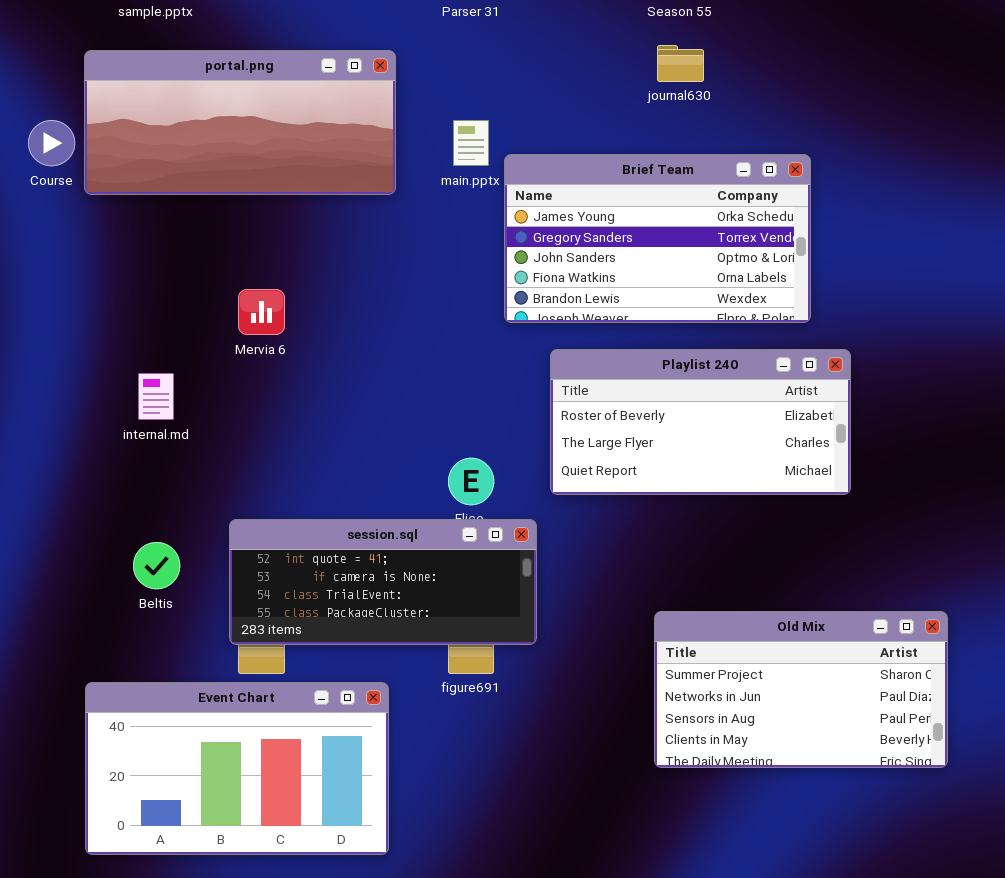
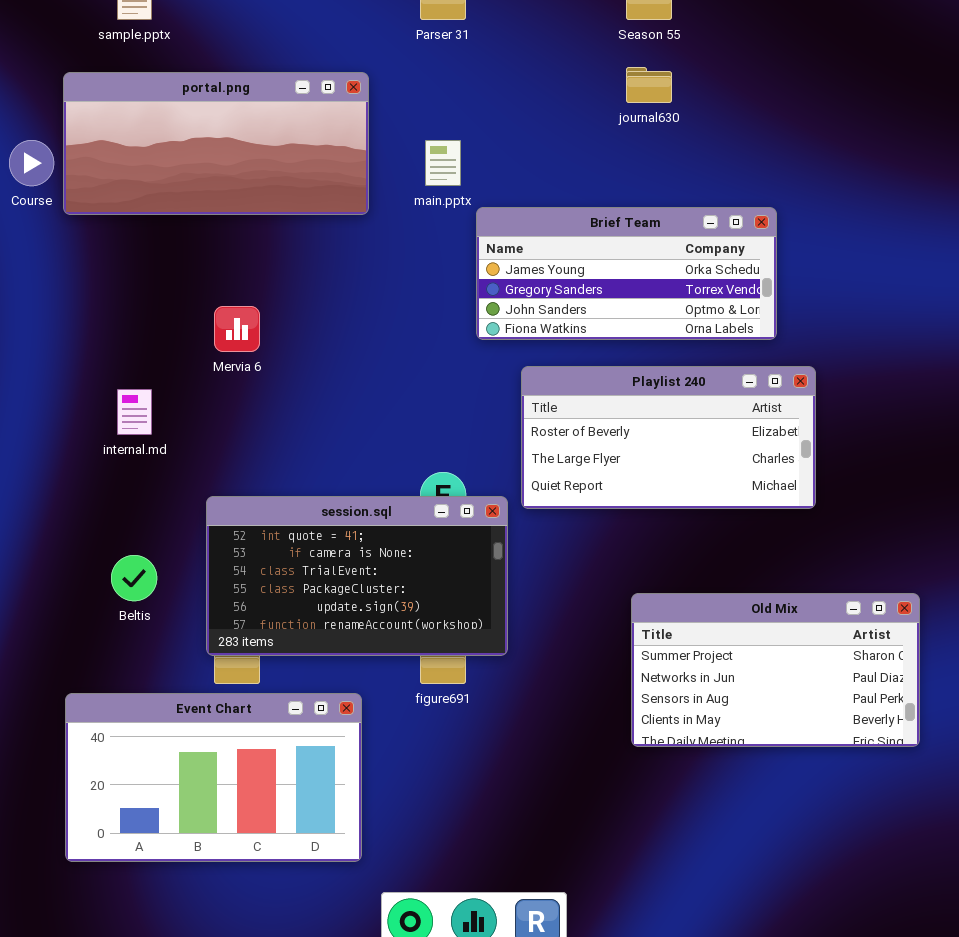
Brief Team: [504,154,811,323] -> [476,207,777,340], resized
session.sql: [229,519,537,645] -> [206,496,508,656], resized
Old Mix: [654,611,948,768] -> [631,593,920,747], moved

